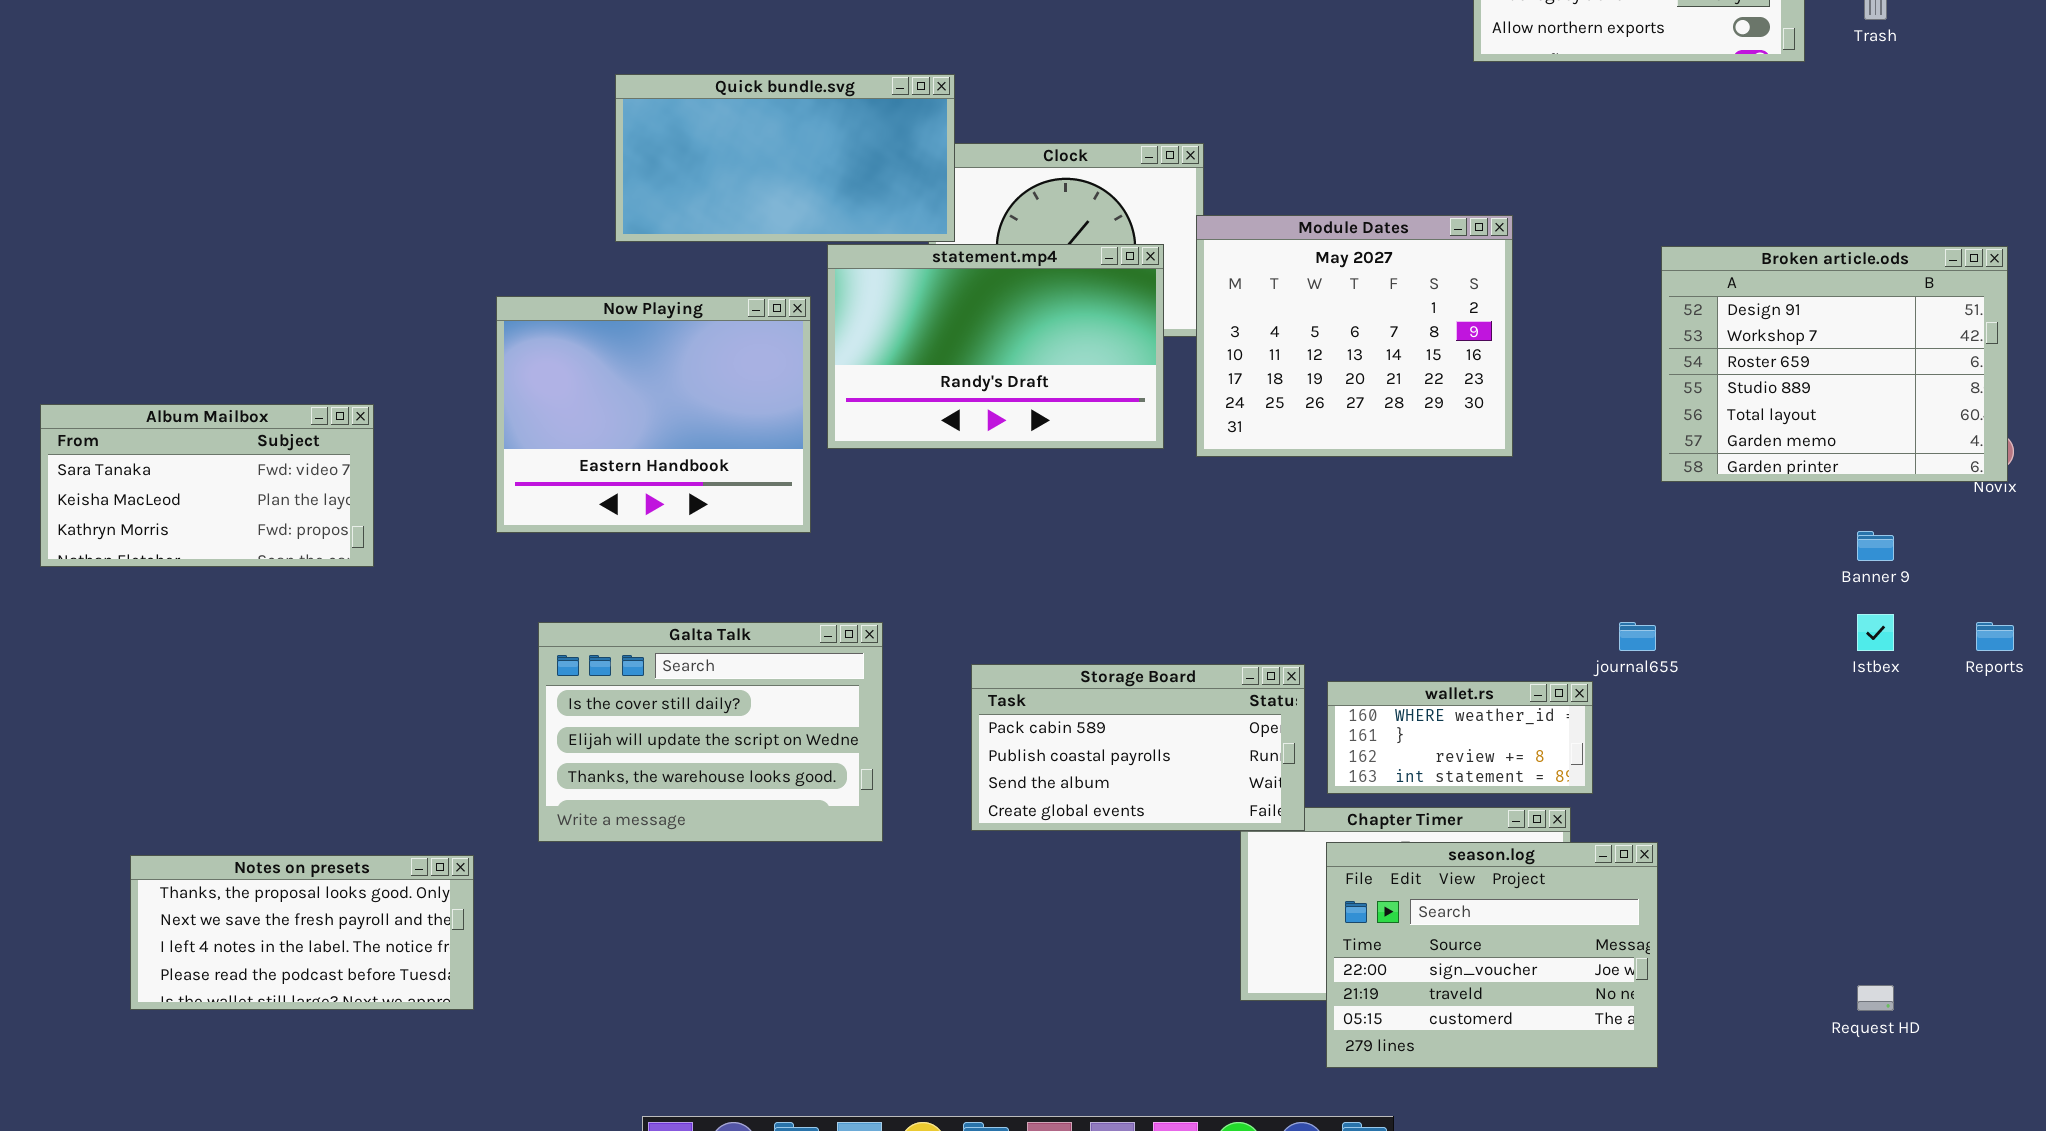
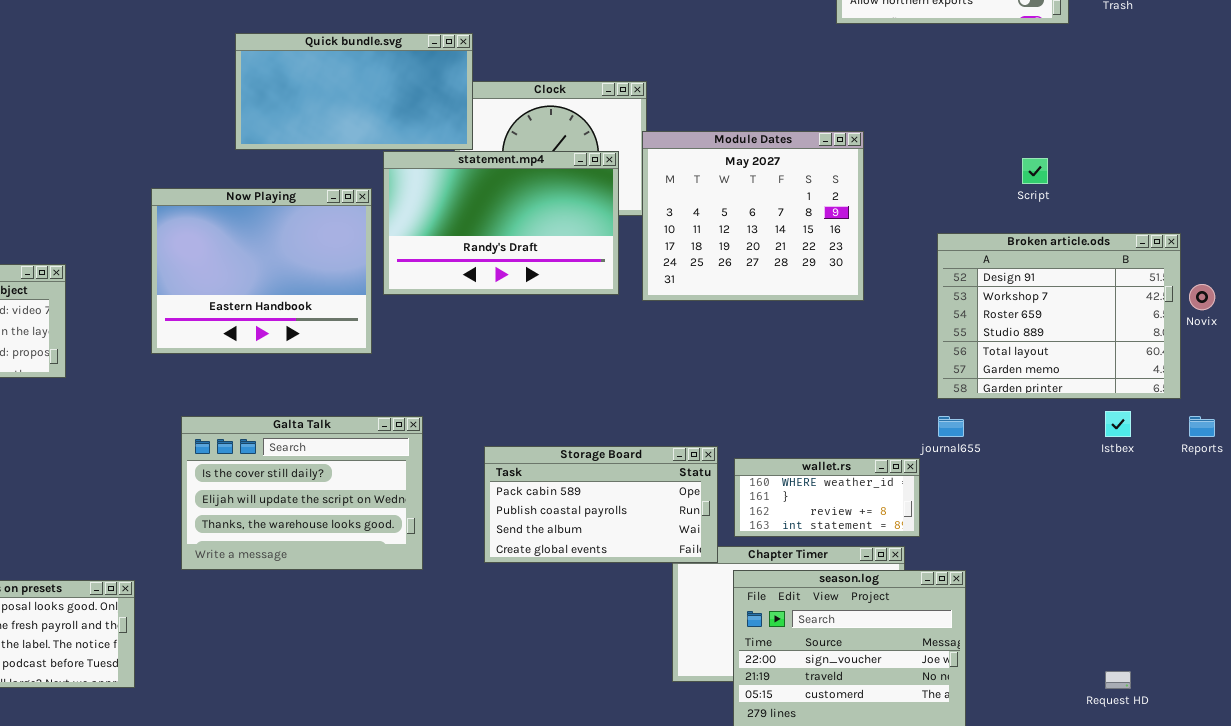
Broken article.ods: [1661,246,2008,482] -> [937,233,1181,399], moved

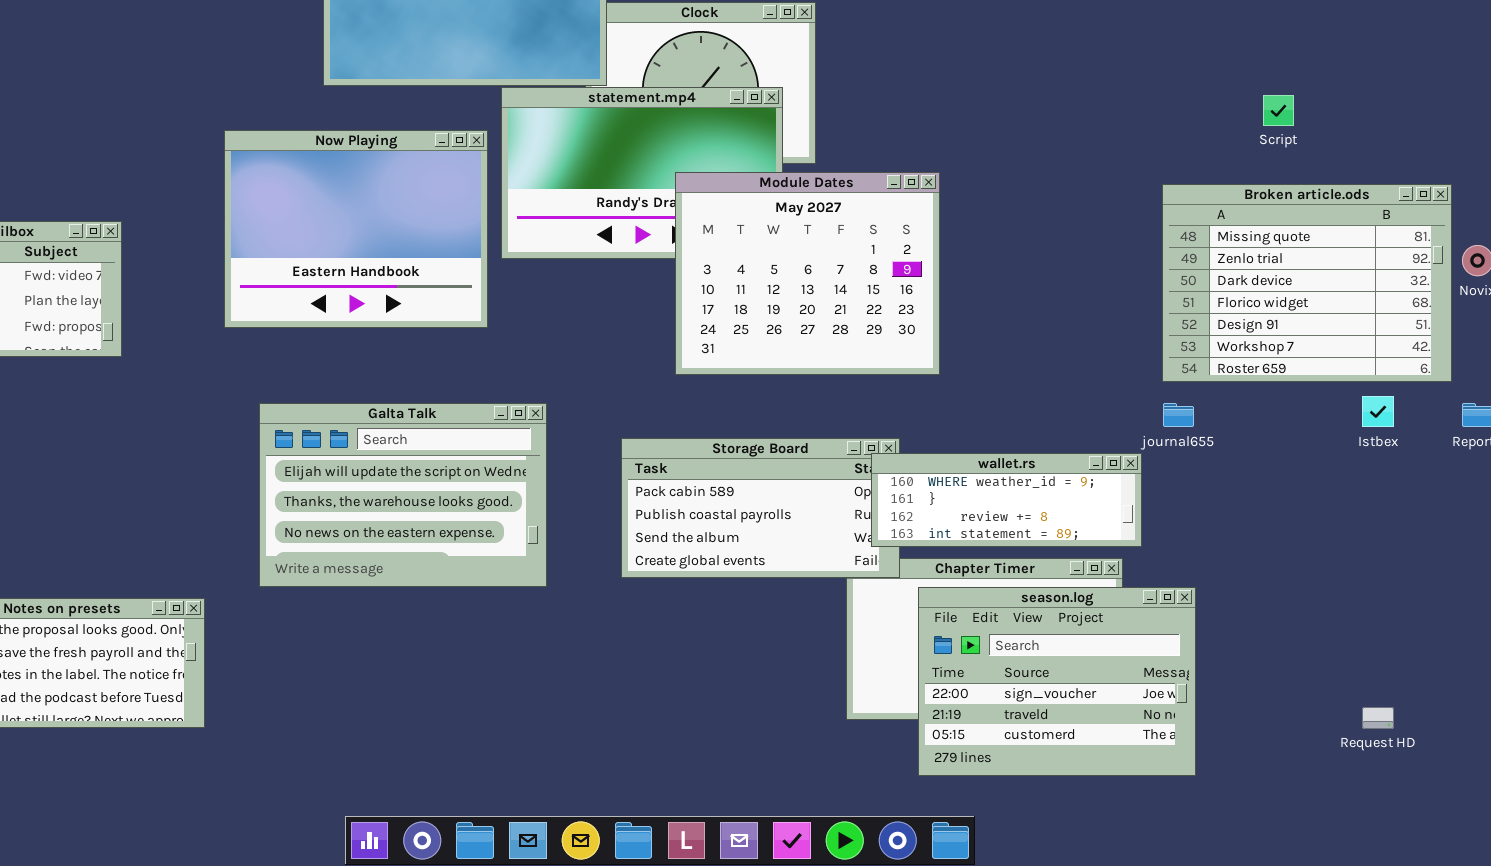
Module Dates: [642,131,864,301] -> [675,172,940,375], moved
Broken article.ods: [937,233,1181,399] -> [1162,184,1452,382], scrolled up 4 rows
Galta Talk: [181,416,423,570] -> [259,403,547,587], scrolled down 1 row
wallet.rs: [734,458,920,537] -> [871,453,1142,547], resized

